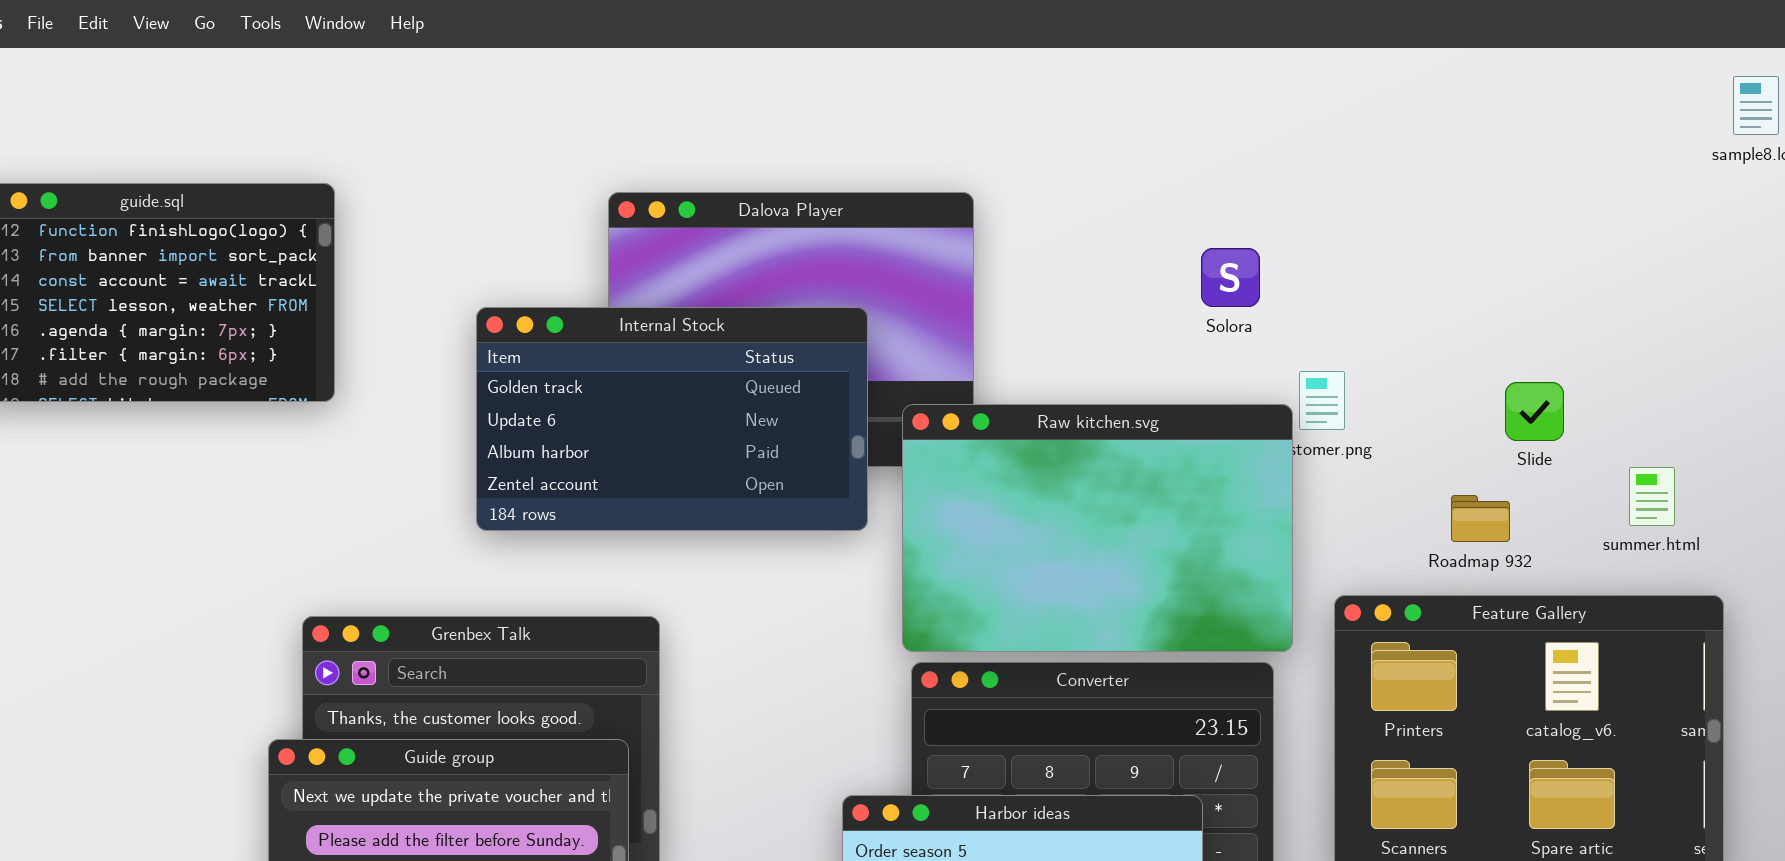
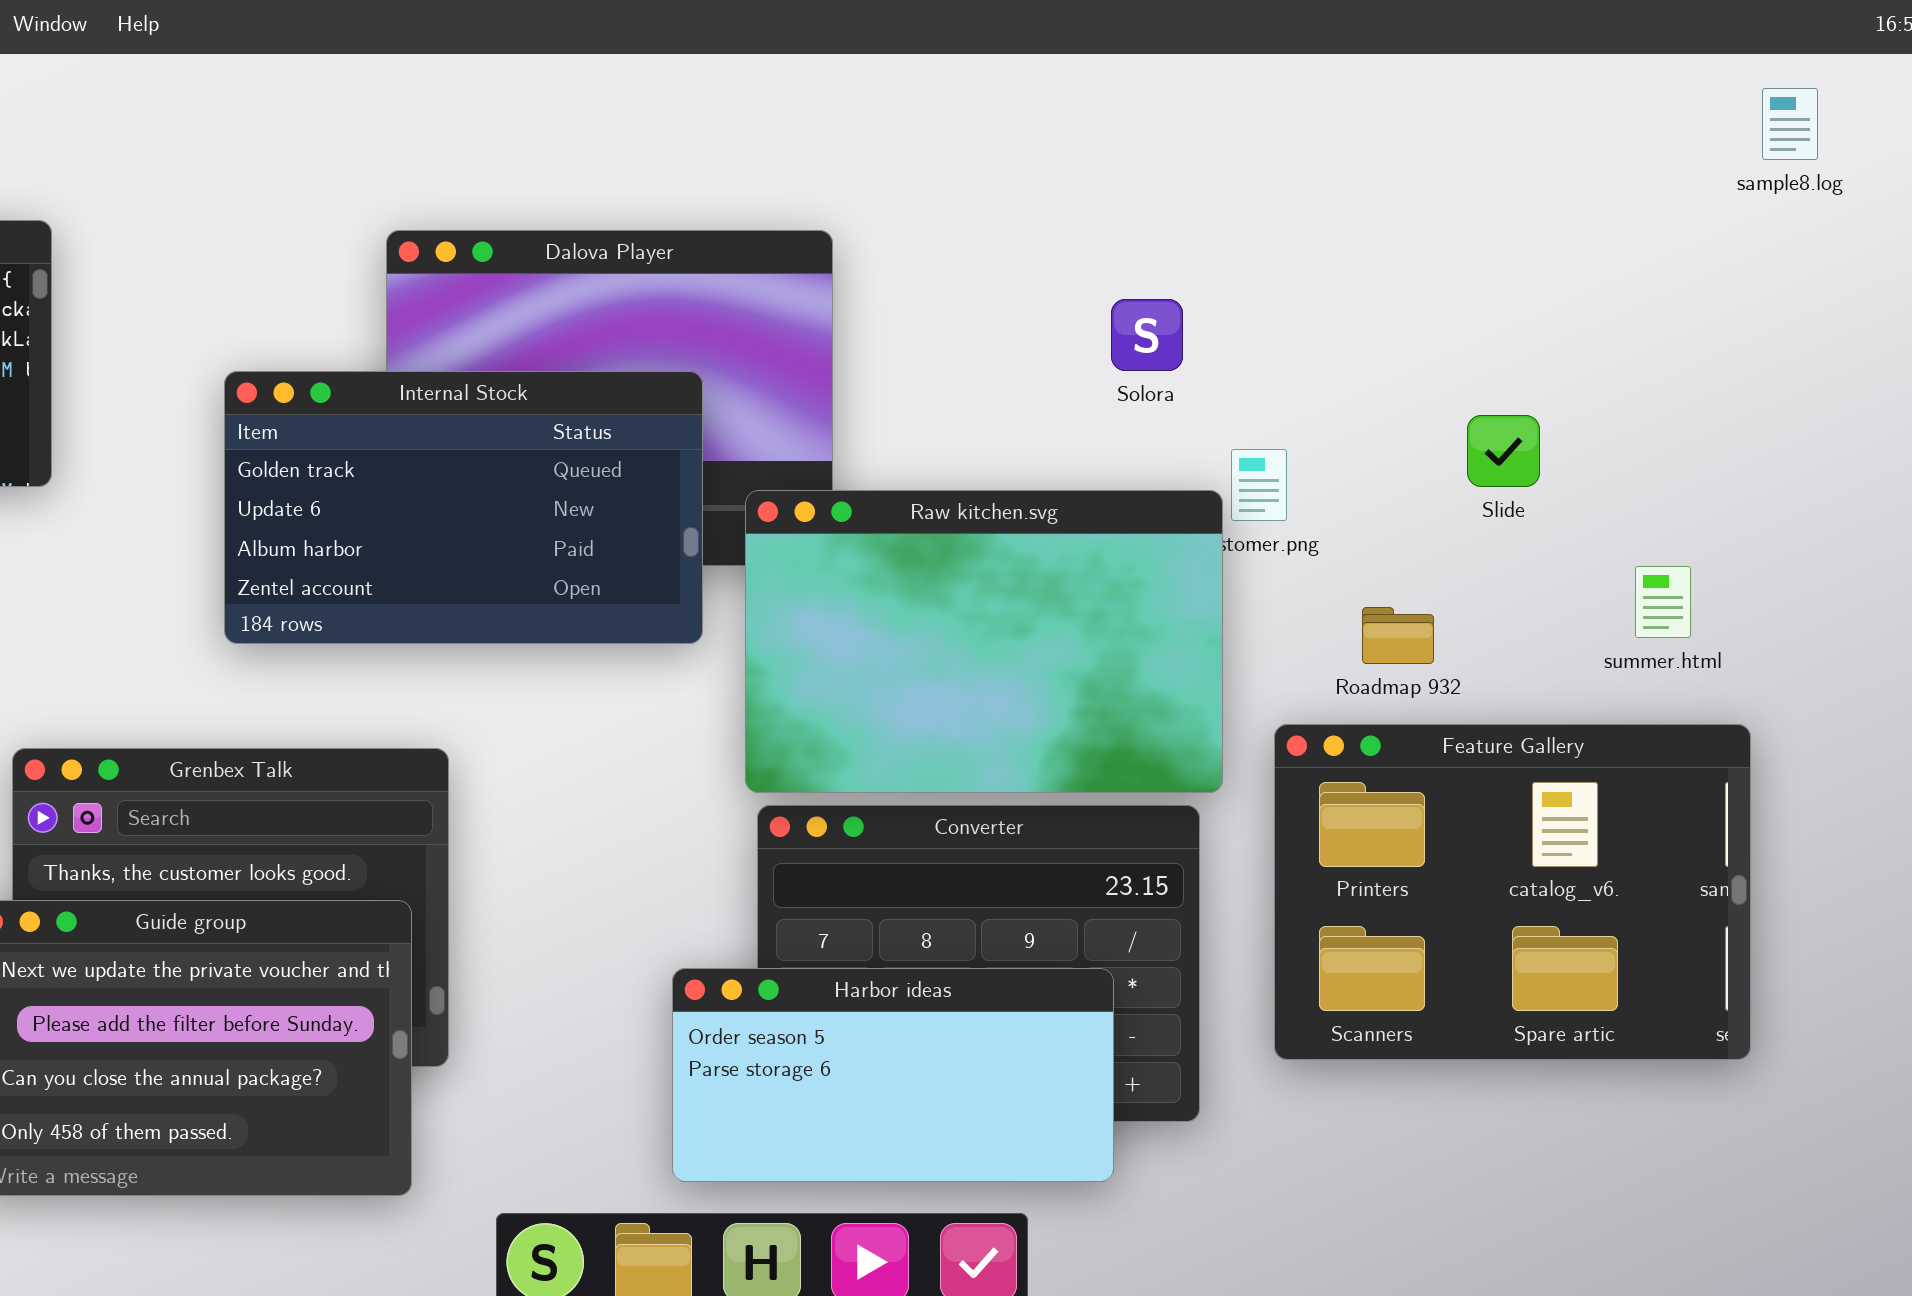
Slide: [1505,382,1564,441] -> [1467,415,1540,487], moved
Roadmap 932: [1451,495,1510,542] -> [1362,607,1434,664], moved

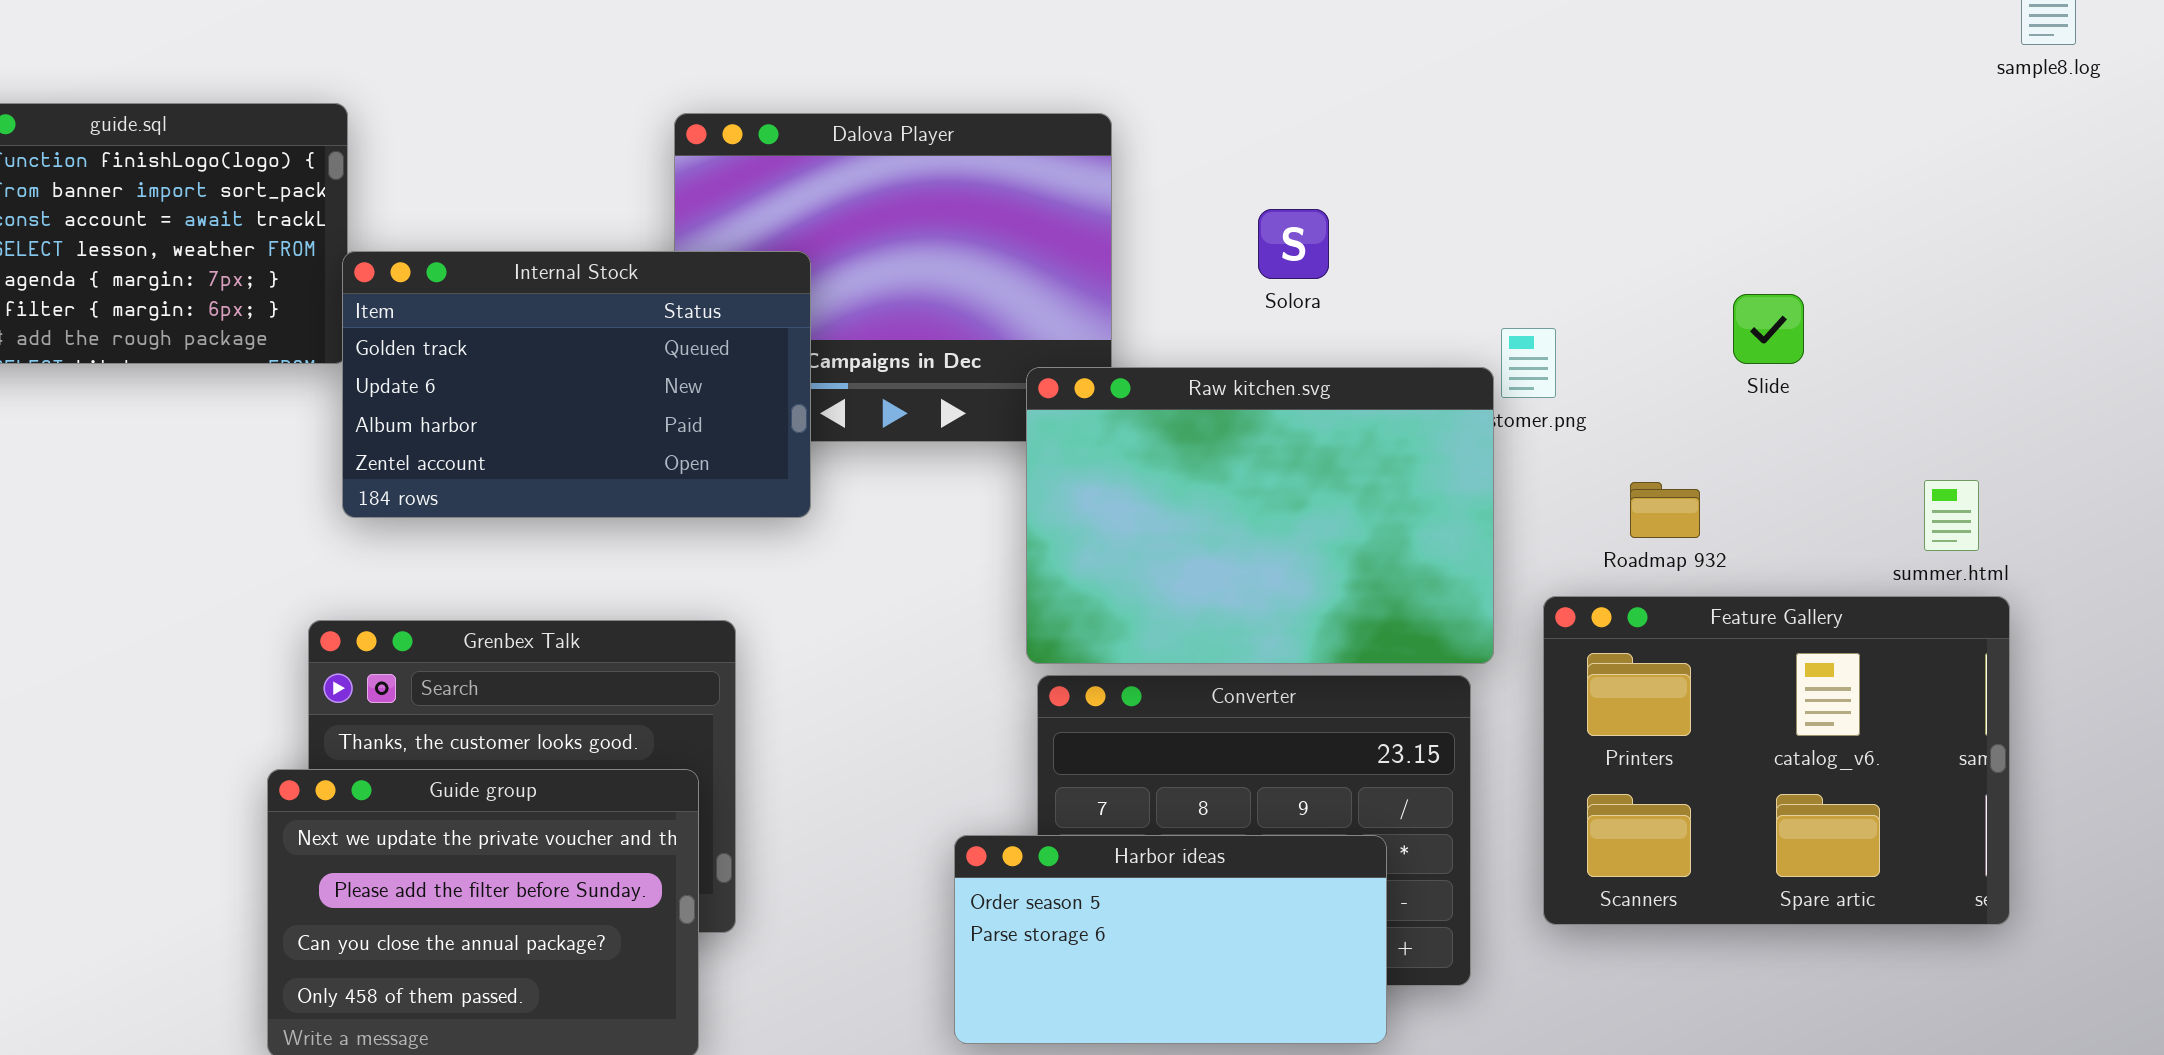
Solora: [1111,299,1183,371] -> [1258,209,1329,279], moved
Internal Stock: [224,371,703,644] -> [342,251,811,518], moved
summer.html: [1635,566,1691,638] -> [1924,480,1979,551], moved

